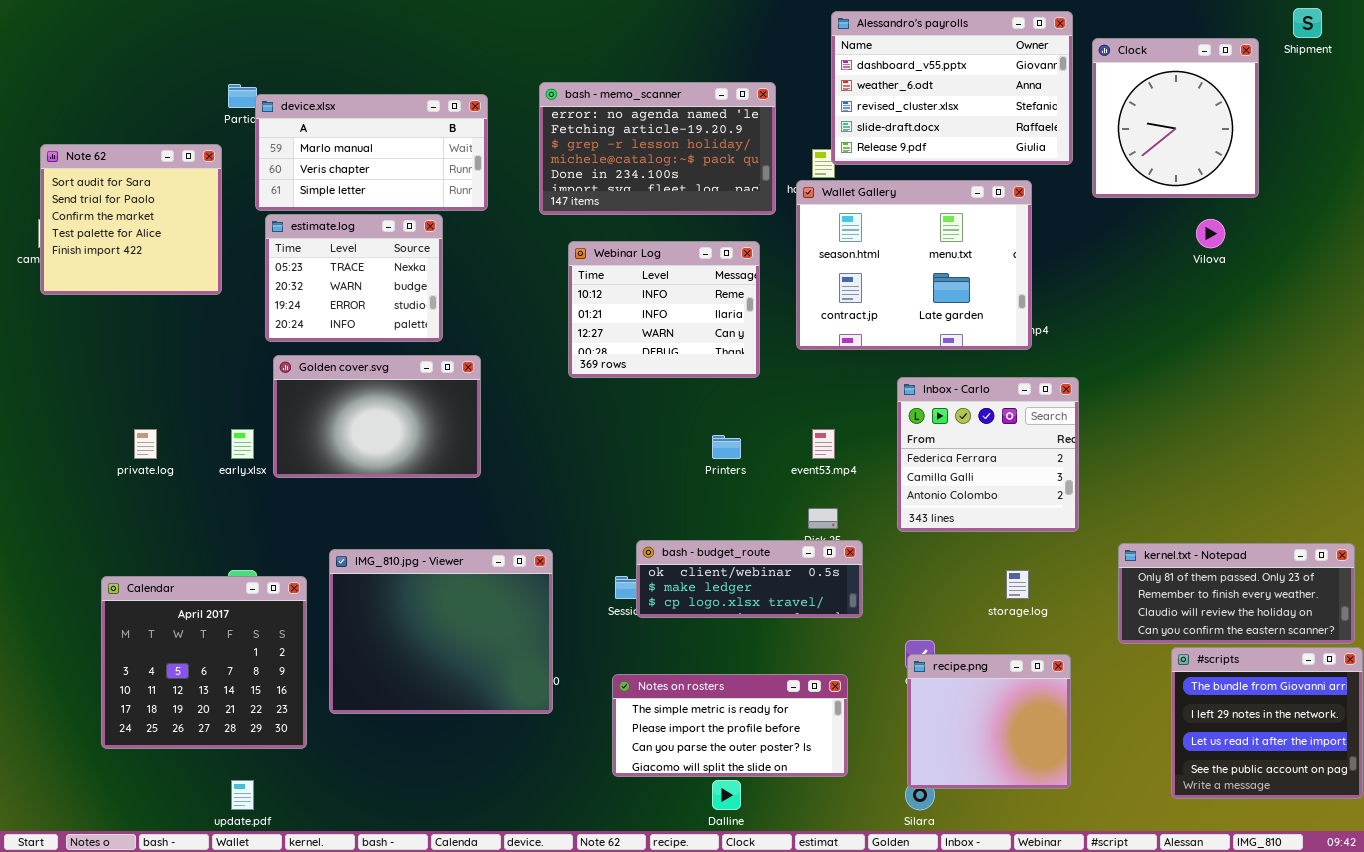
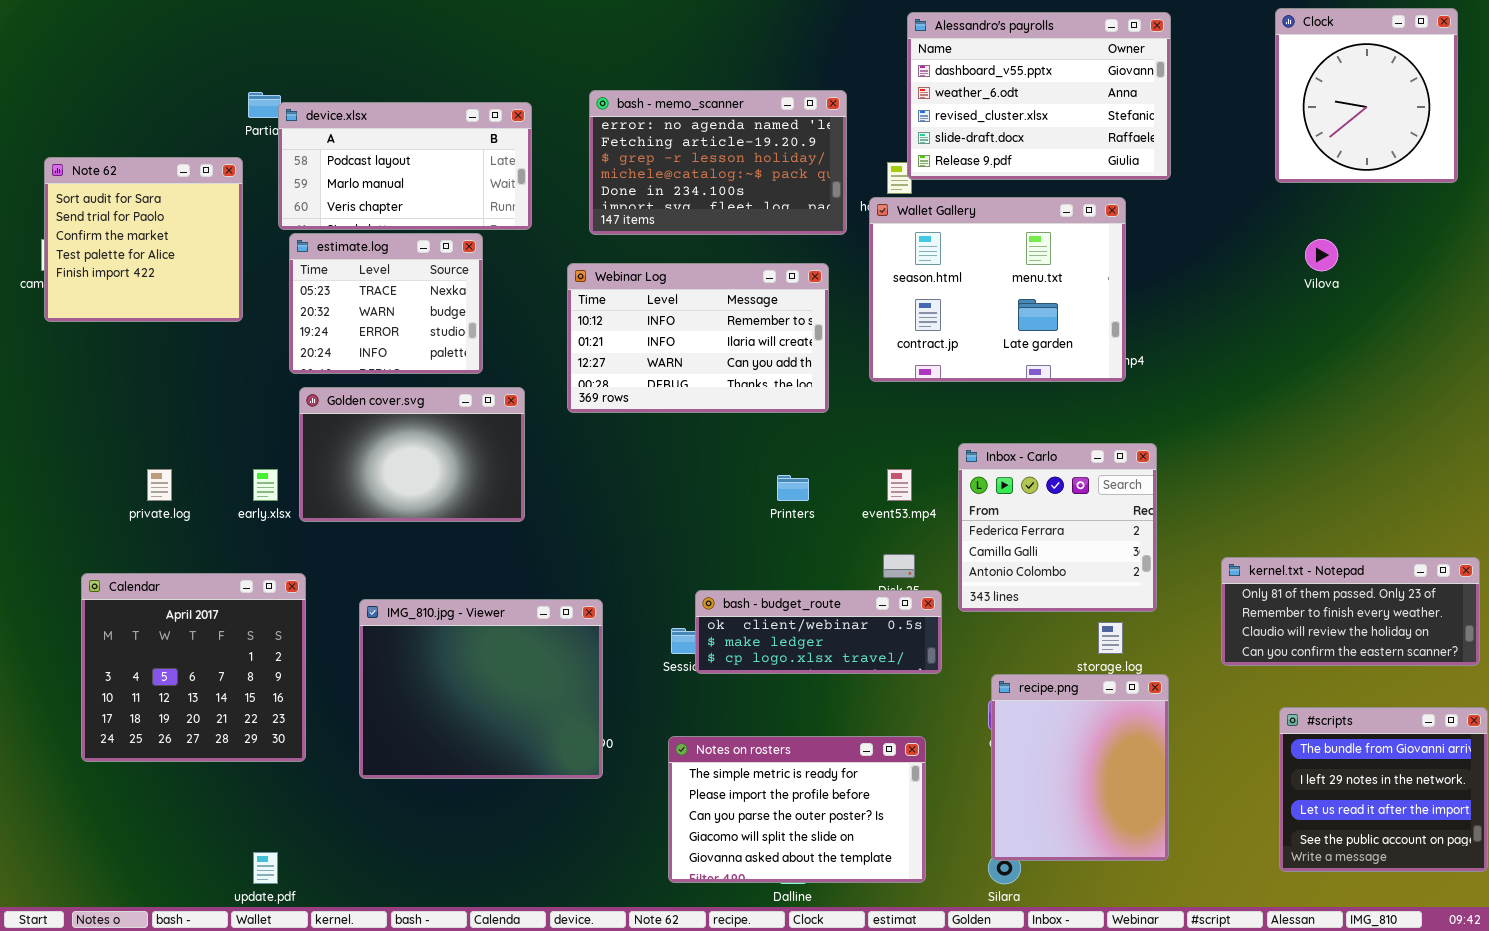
Clock: [1092,38,1259,198] -> [1275,8,1458,183], moved
device.xlsx: [255,94,488,211] -> [278,102,532,230], scrolled up 1 row
Webinar Log: [568,241,760,378] -> [567,263,829,413], resized
Inbox - Carlo: [897,377,1079,532] -> [958,443,1157,612], moved
kernel.txt - Notepad: [1118,543,1355,644] -> [1221,557,1480,666], moved
Calendar: [101,576,307,749] -> [81,573,306,762], moved
recipe.png: [907,654,1071,789] -> [991,674,1169,861], resized
Notes on rosters: [612,674,848,777] -> [668,736,926,883], resized

